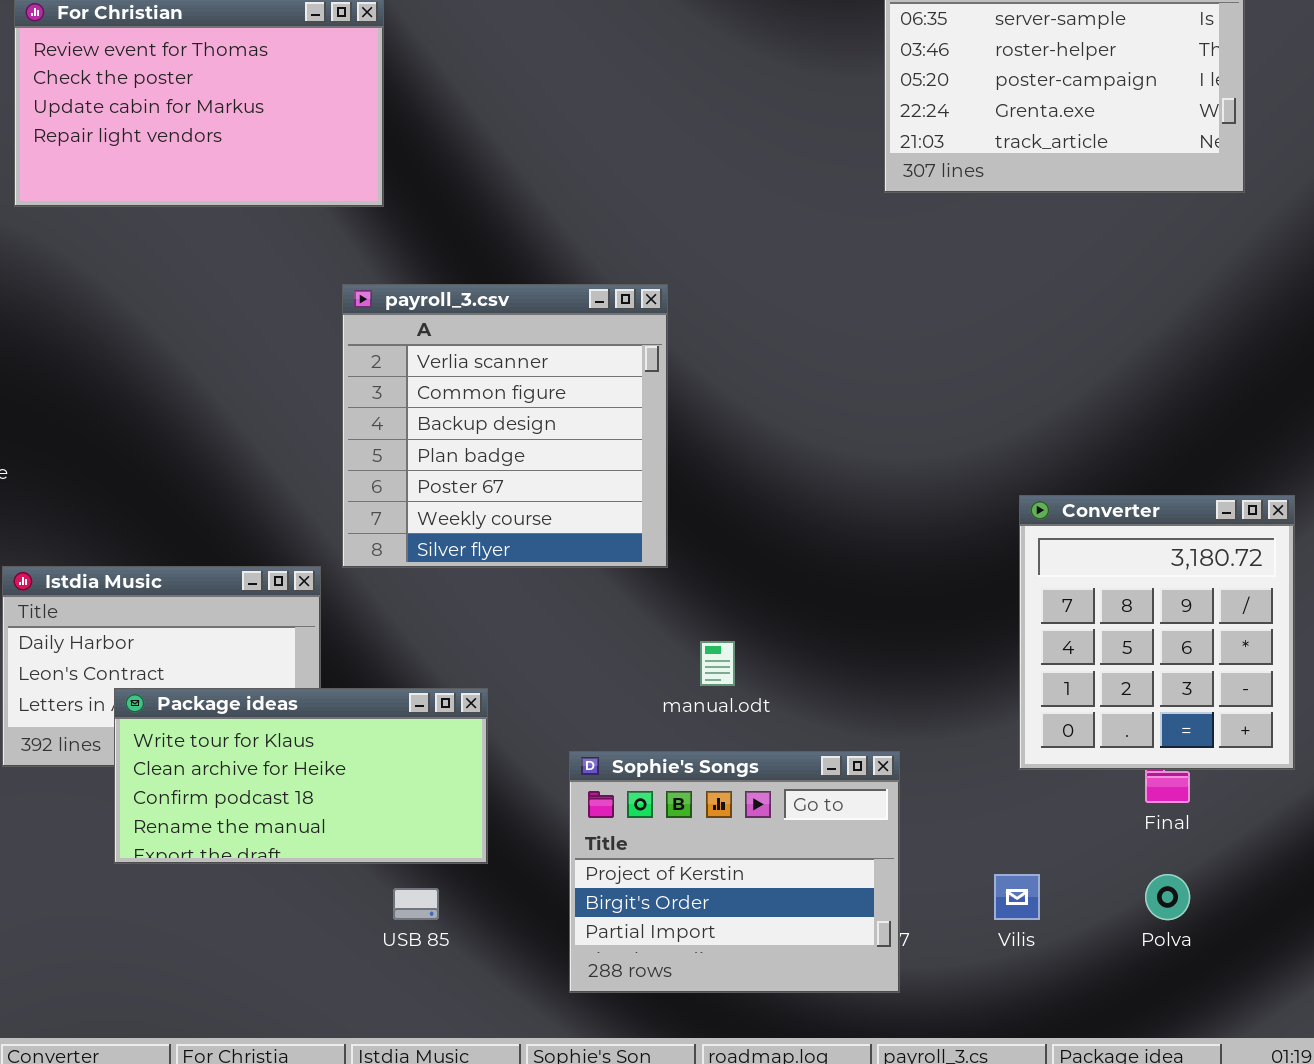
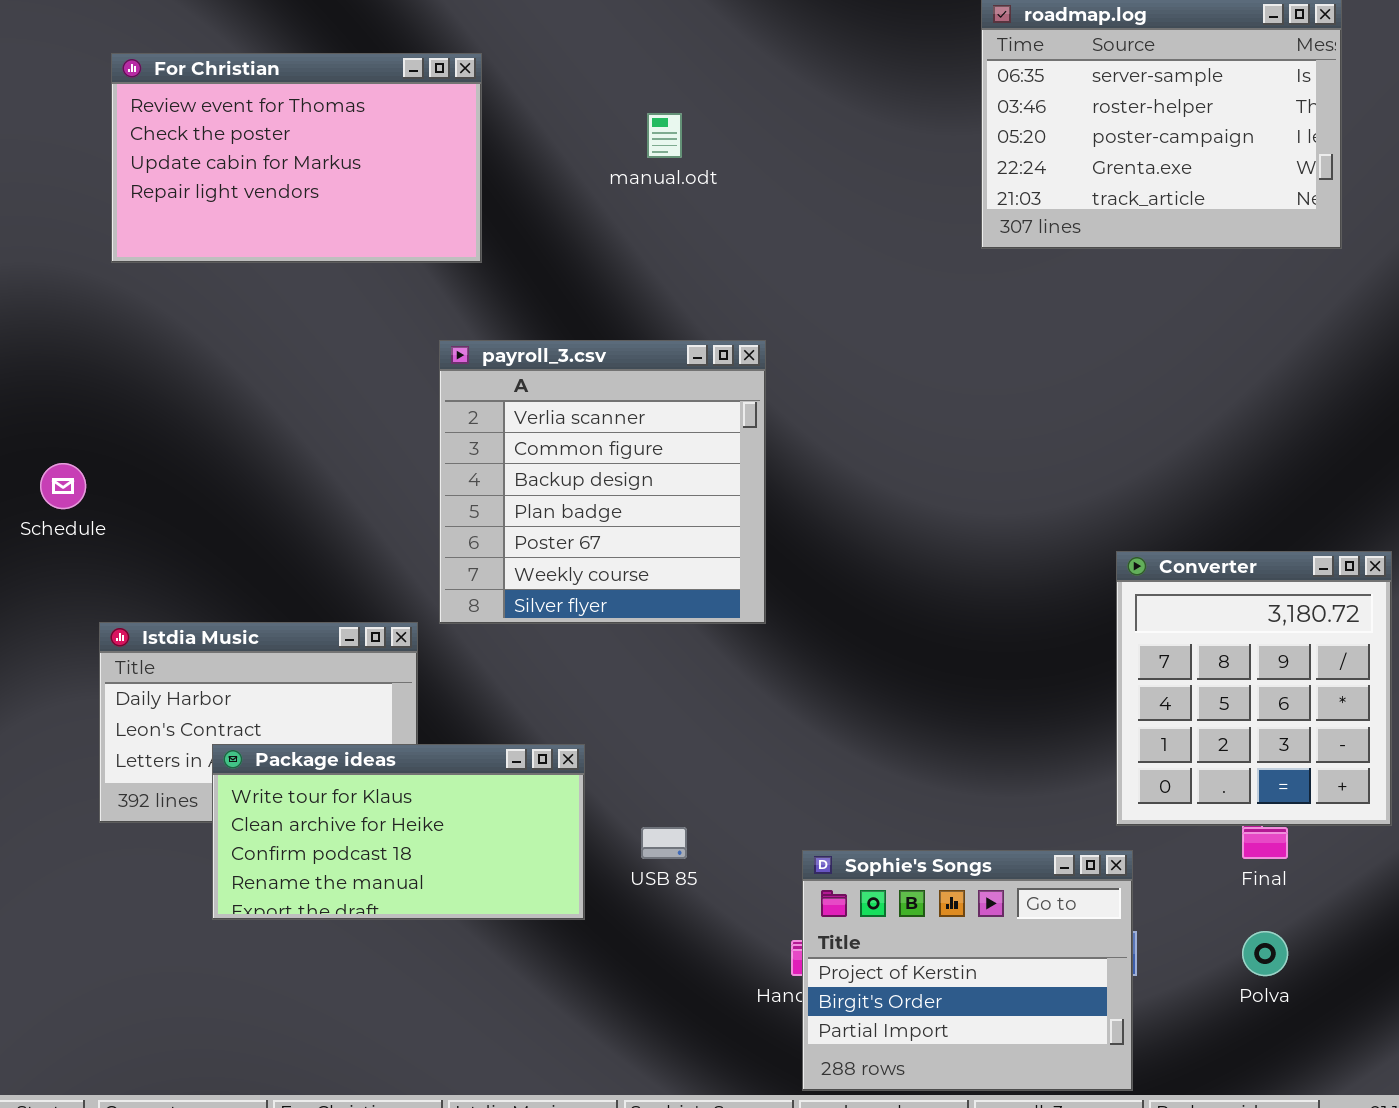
manual.odt: [700,641,735,686] -> [647,113,682,158], moved
Sophie's Songs: [569,751,900,993] -> [802,850,1133,1091], moved
USB 85: [393,888,439,920] -> [641,827,687,859], moved

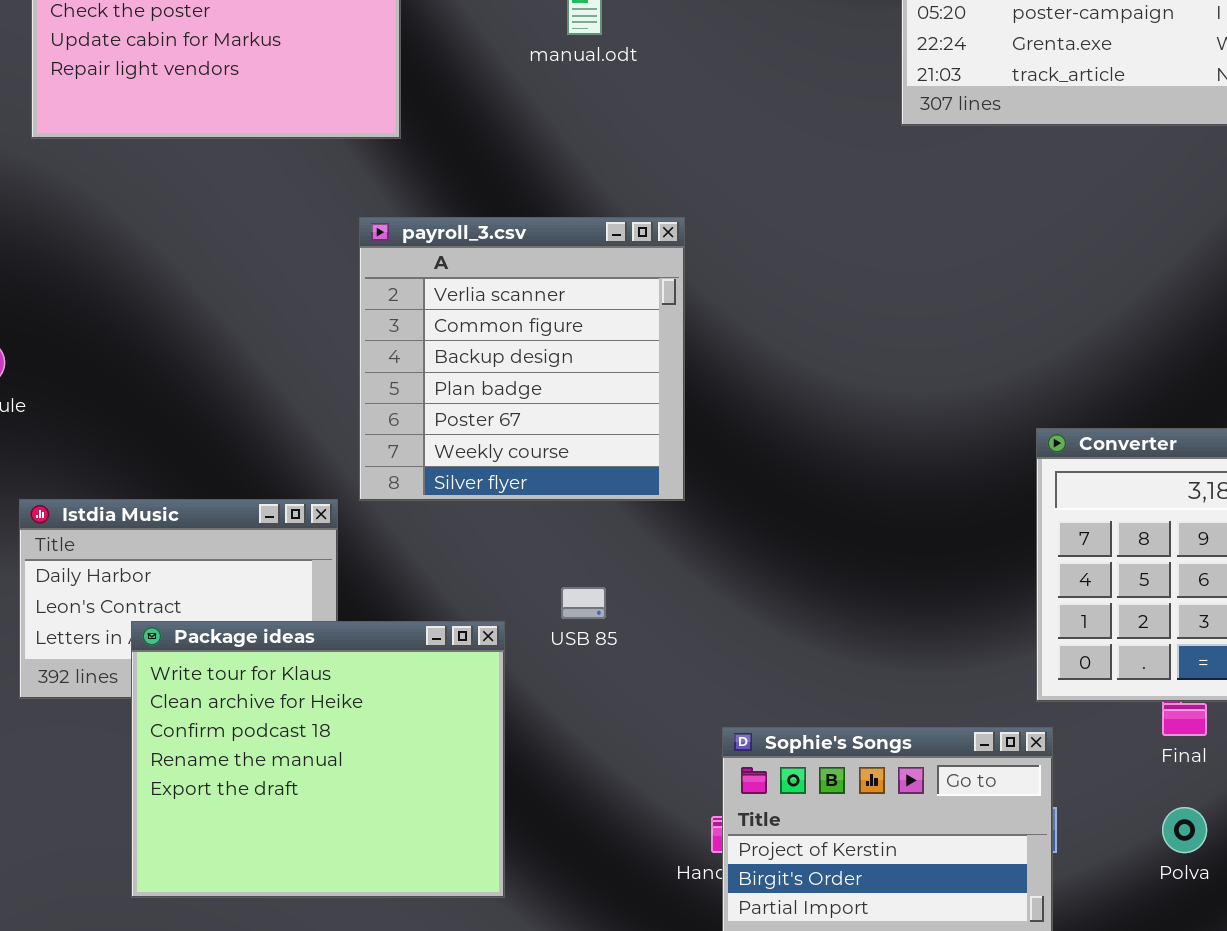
Package ideas: [212,744,585,920] -> [131,621,505,898], resized
USB 85: [641,827,687,859] -> [561,587,606,619], moved

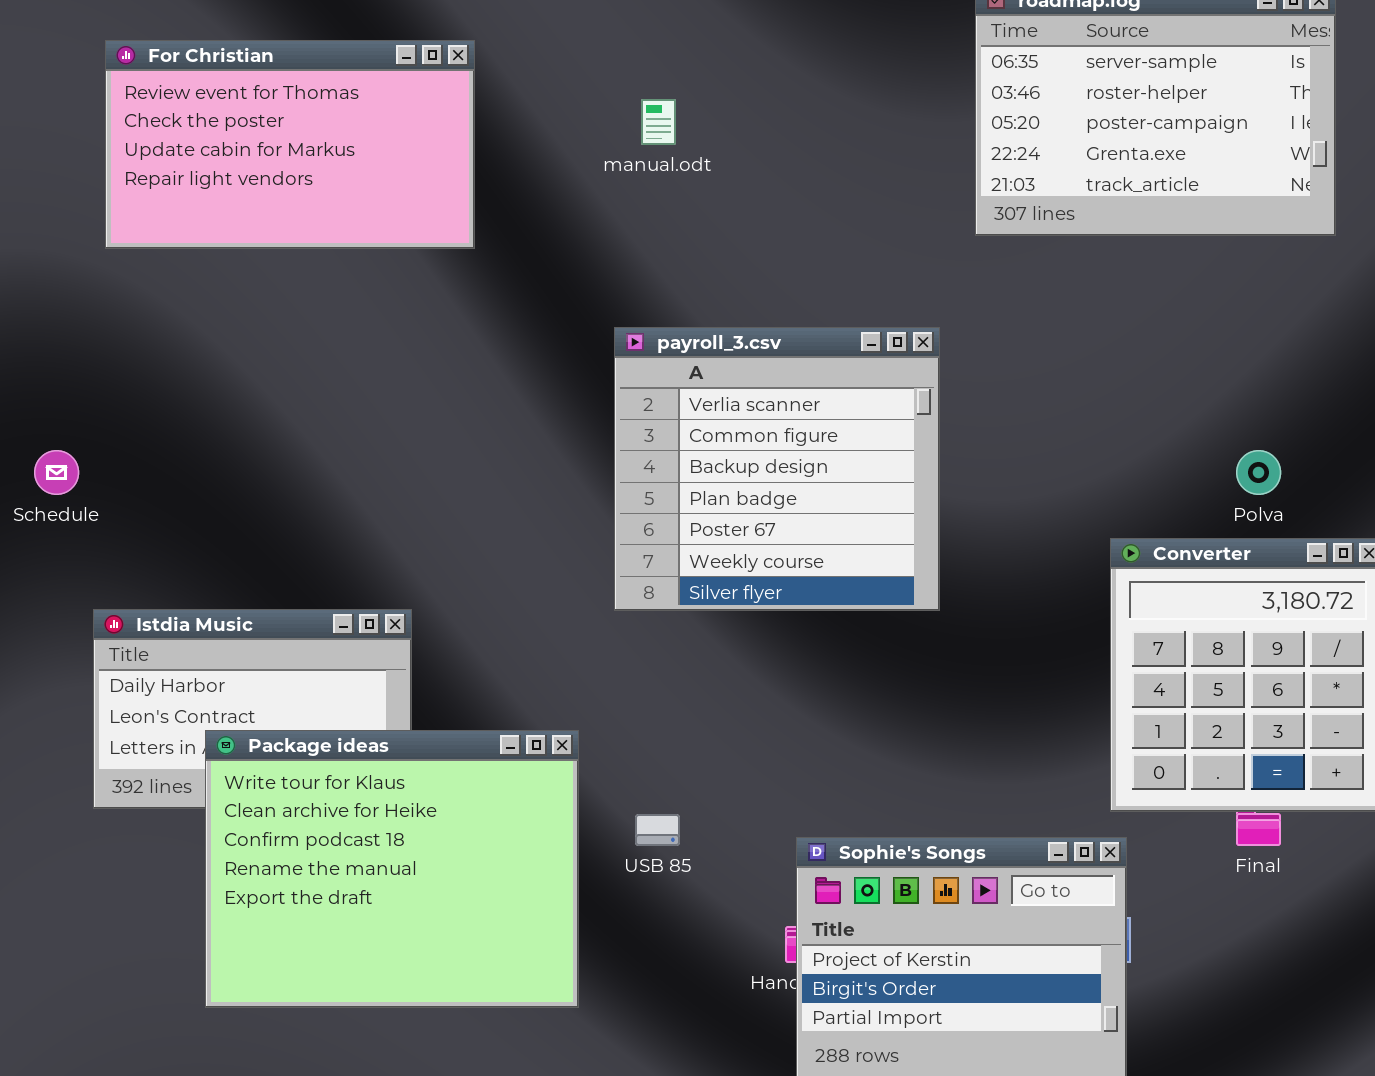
payroll_3.csv: [359,217,685,501] -> [614,327,940,611], moved
USB 85: [561,587,606,619] -> [635,814,680,846], moved
Polva: [1162,807,1207,853] -> [1236,450,1281,495], moved

